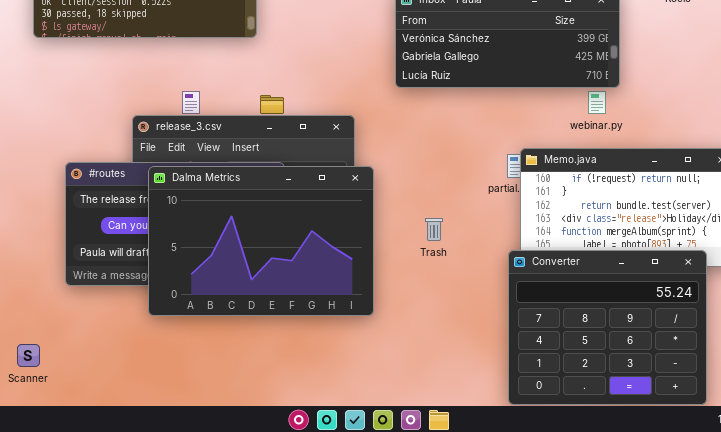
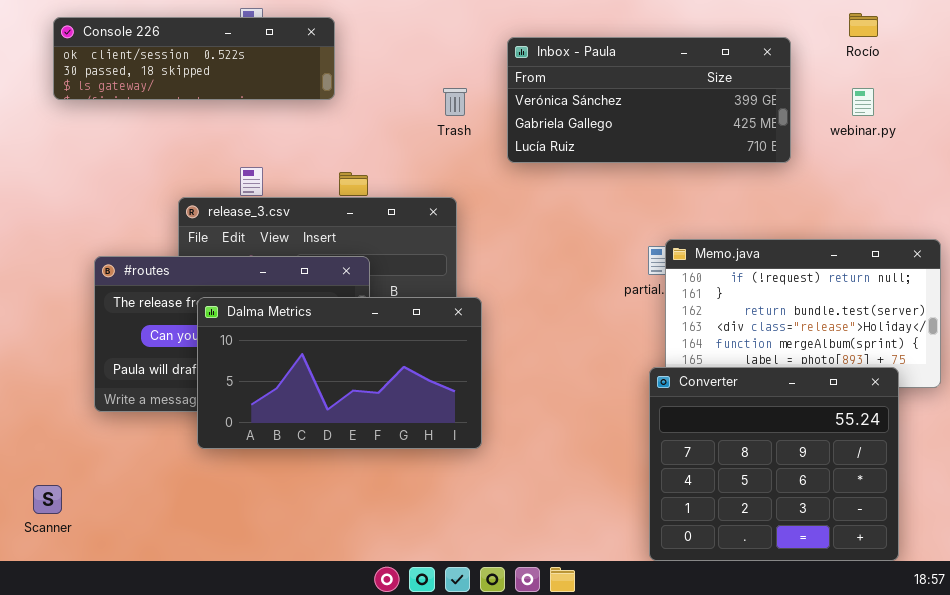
webinar.py: [588,91,606,114] -> [852,88,874,116], moved
Dalma Metrics: [148,166,374,316] -> [197,297,482,449], resized
Trash: [425,218,443,241] -> [443,88,467,116], moved

